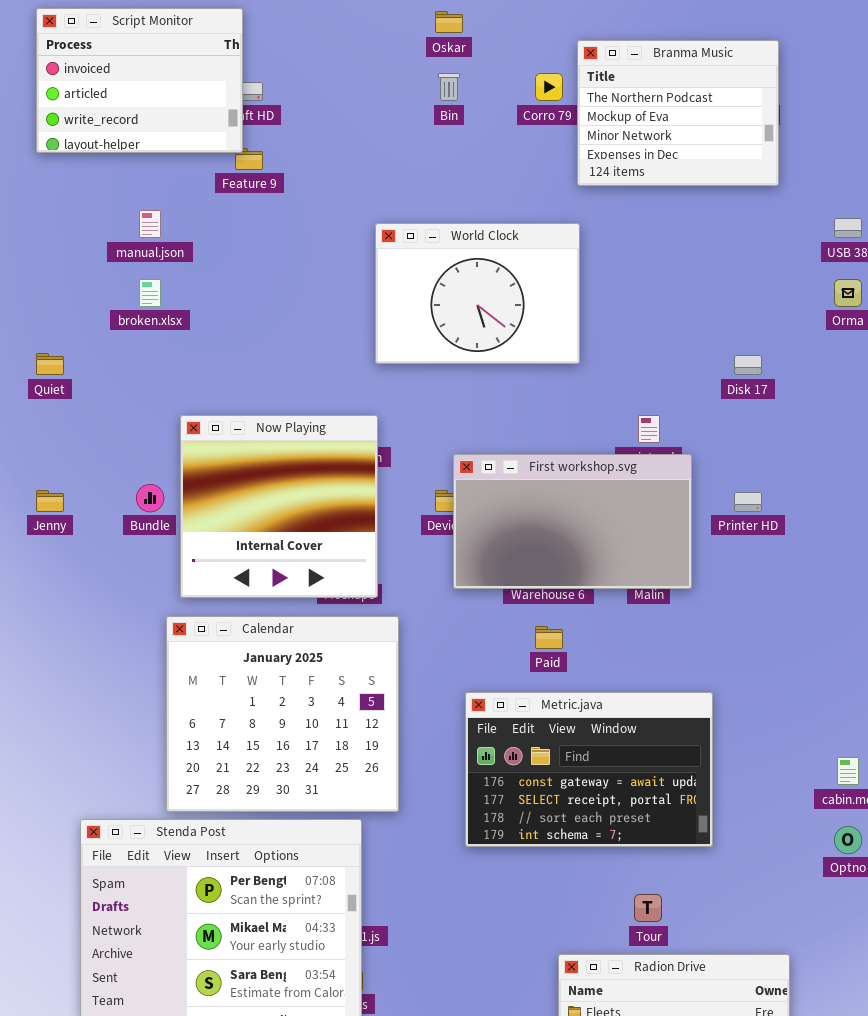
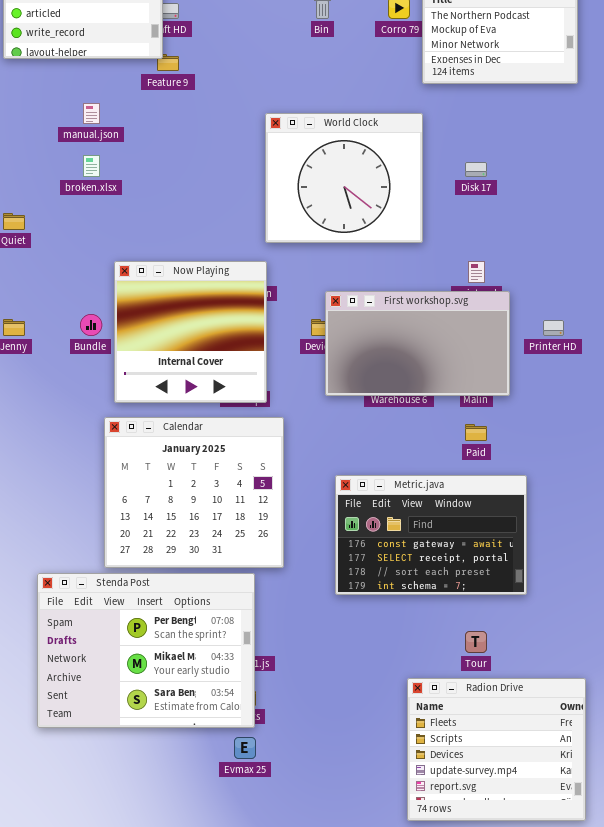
World Clock: [375,223,580,364] -> [265,113,423,243], resized
Disk 17: [734,355,762,375] -> [465,162,487,177], moved
Paid: [535,626,563,649] -> [465,424,487,441], moved

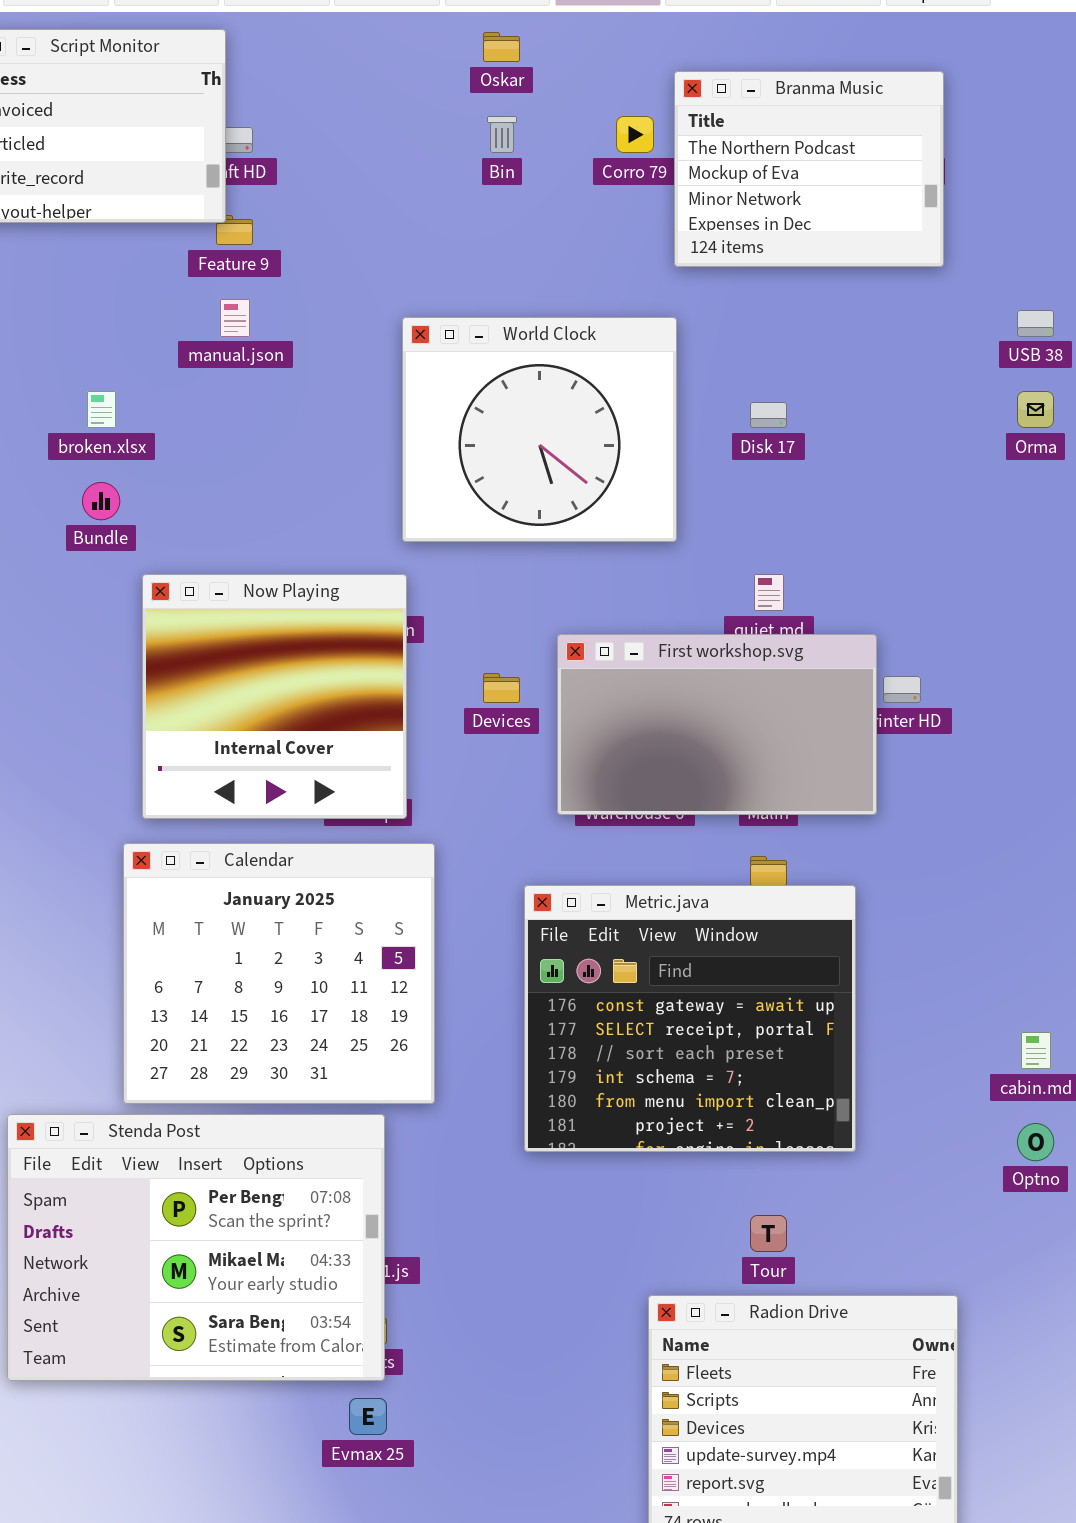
manual.json: [83,103,100,124] -> [220,299,250,337], moved
First workshop.svg: [325,291,510,396] -> [557,634,877,815], moved
Bundle: [80,314,102,336] -> [82,482,120,520], moved
Metric.java: [335,475,527,595] -> [524,885,856,1152], resized

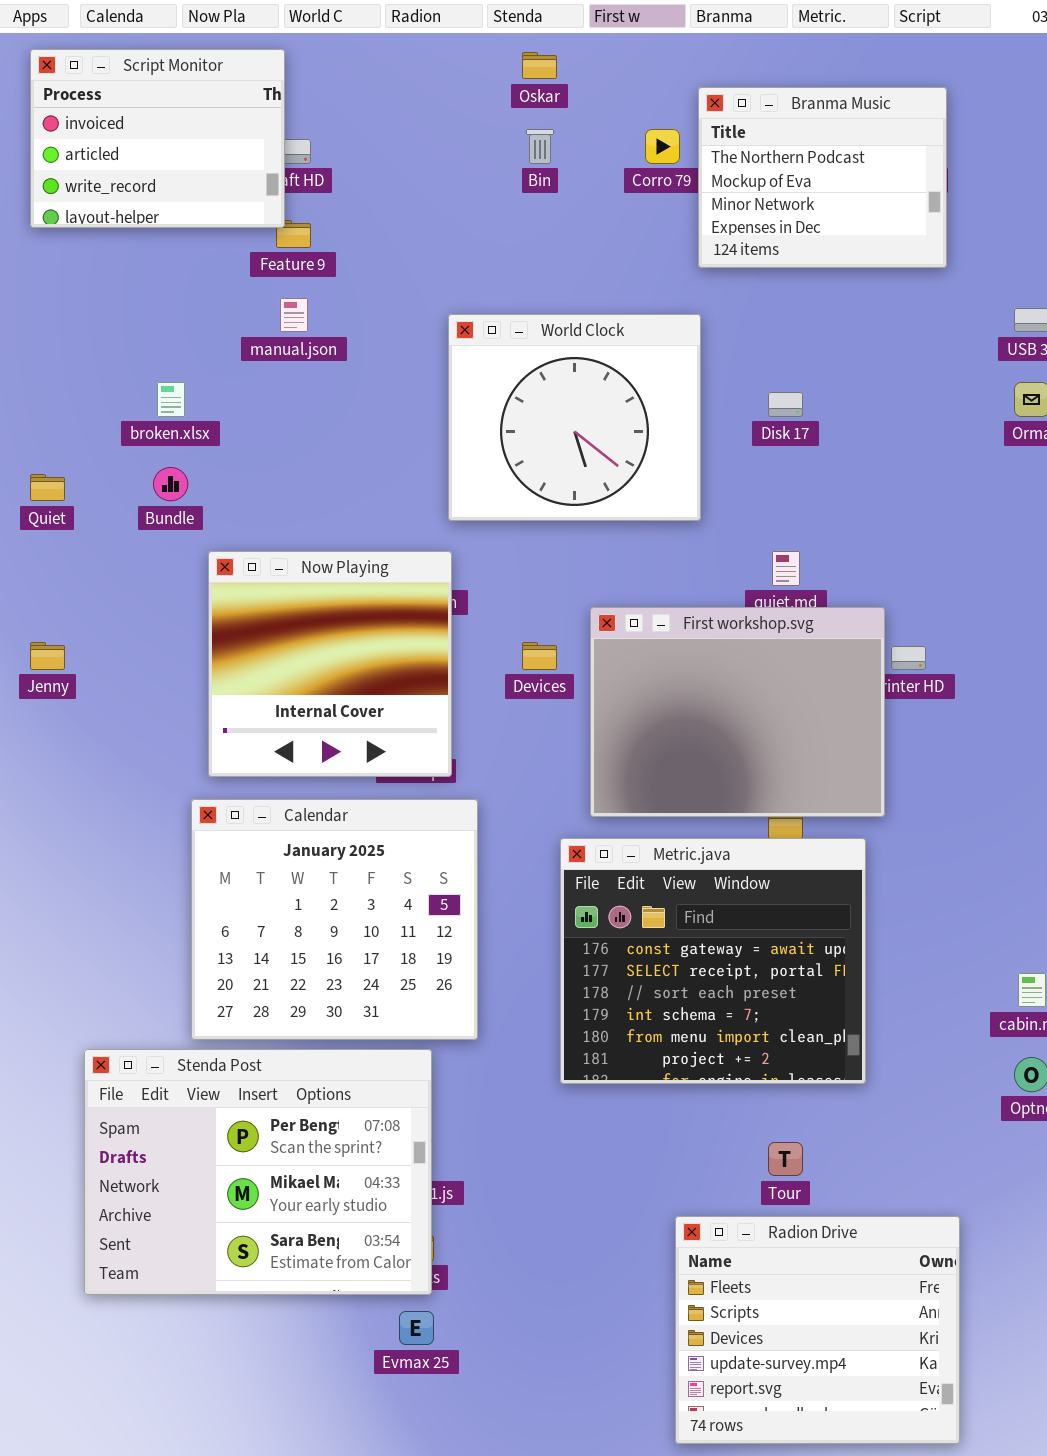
First workshop.svg: [557,634,877,815] -> [590,607,885,817], resized

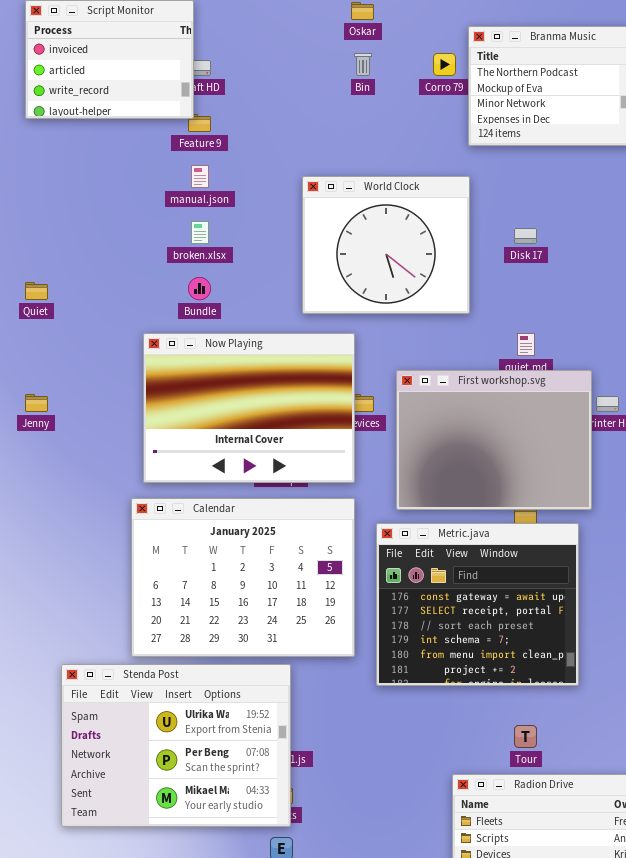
broken.xlsx: [157,382,185,417] -> [191,221,209,244], moved
Bundle: [153,467,188,501] -> [188,277,211,300], moved
Now Playing: [208,551,452,777] -> [143,333,355,483], resized
Calendar: [191,799,478,1040] -> [131,498,355,657], resized
Stenda Post: [84,1049,432,1295] -> [61,664,291,827], scrolled up 1 row

